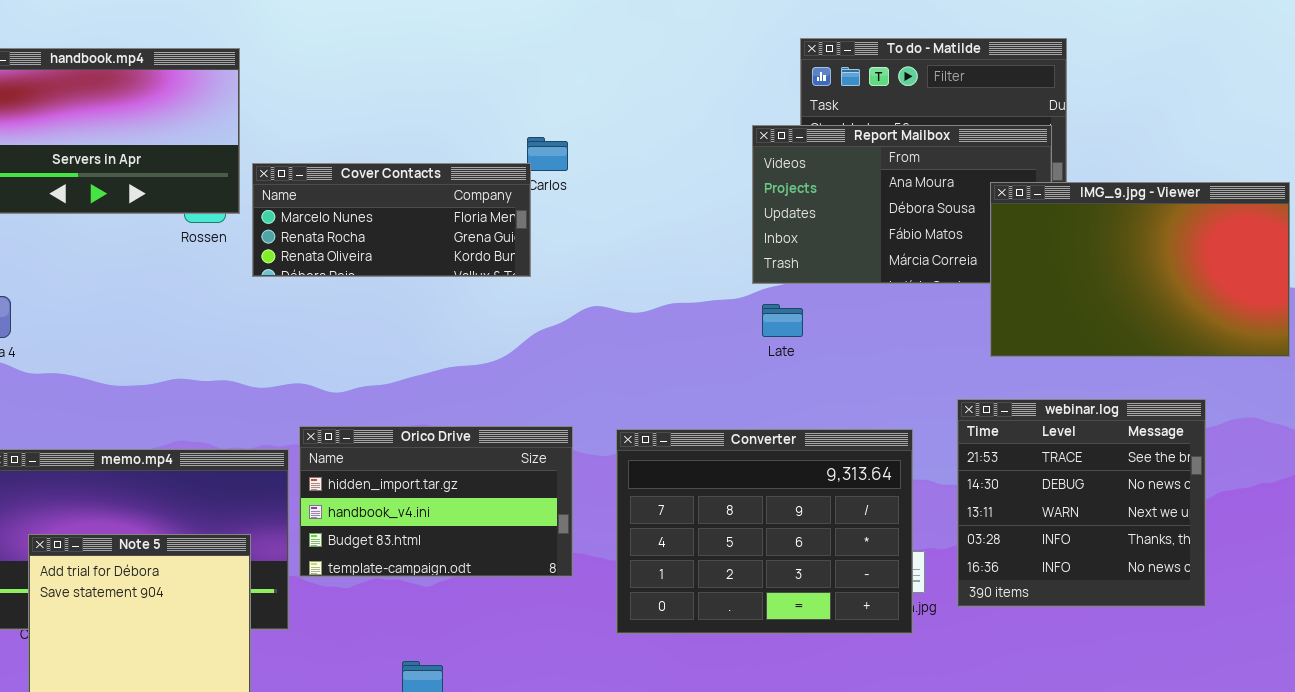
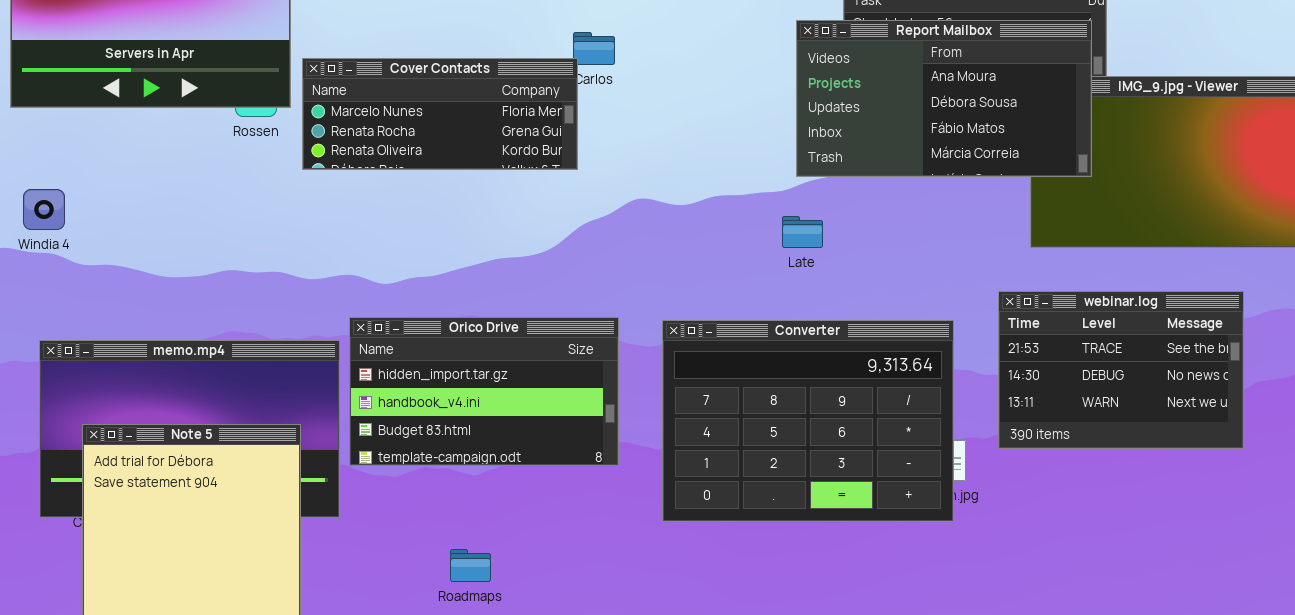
Report Mailbox: [752,125,1052,284] -> [796,20,1092,177], raised
Late: [762,304,803,337] -> [782,216,823,248], moved
webinar.log: [957,399,1206,607] -> [998,291,1244,449], resized

